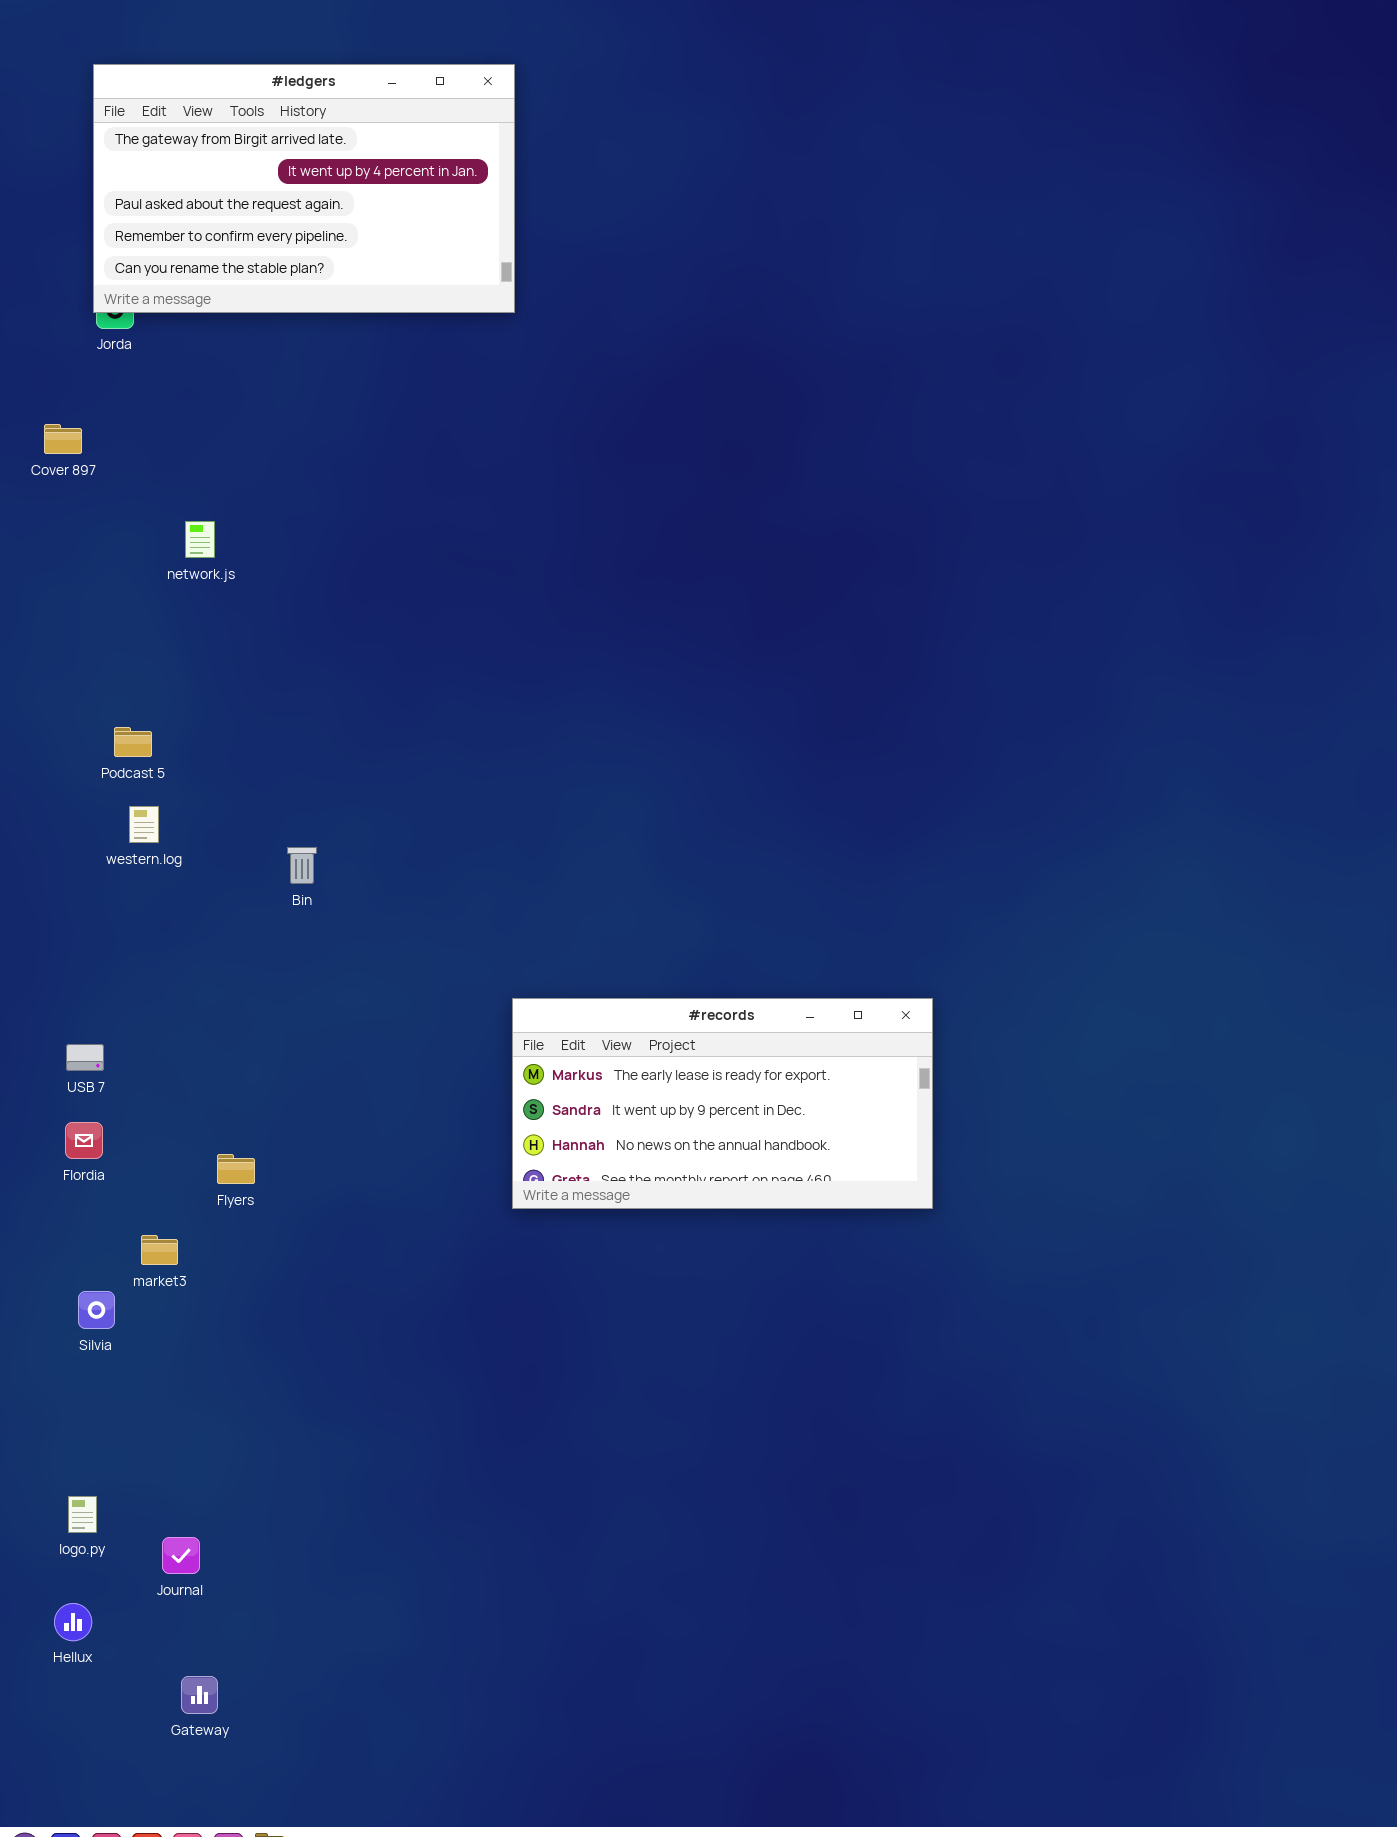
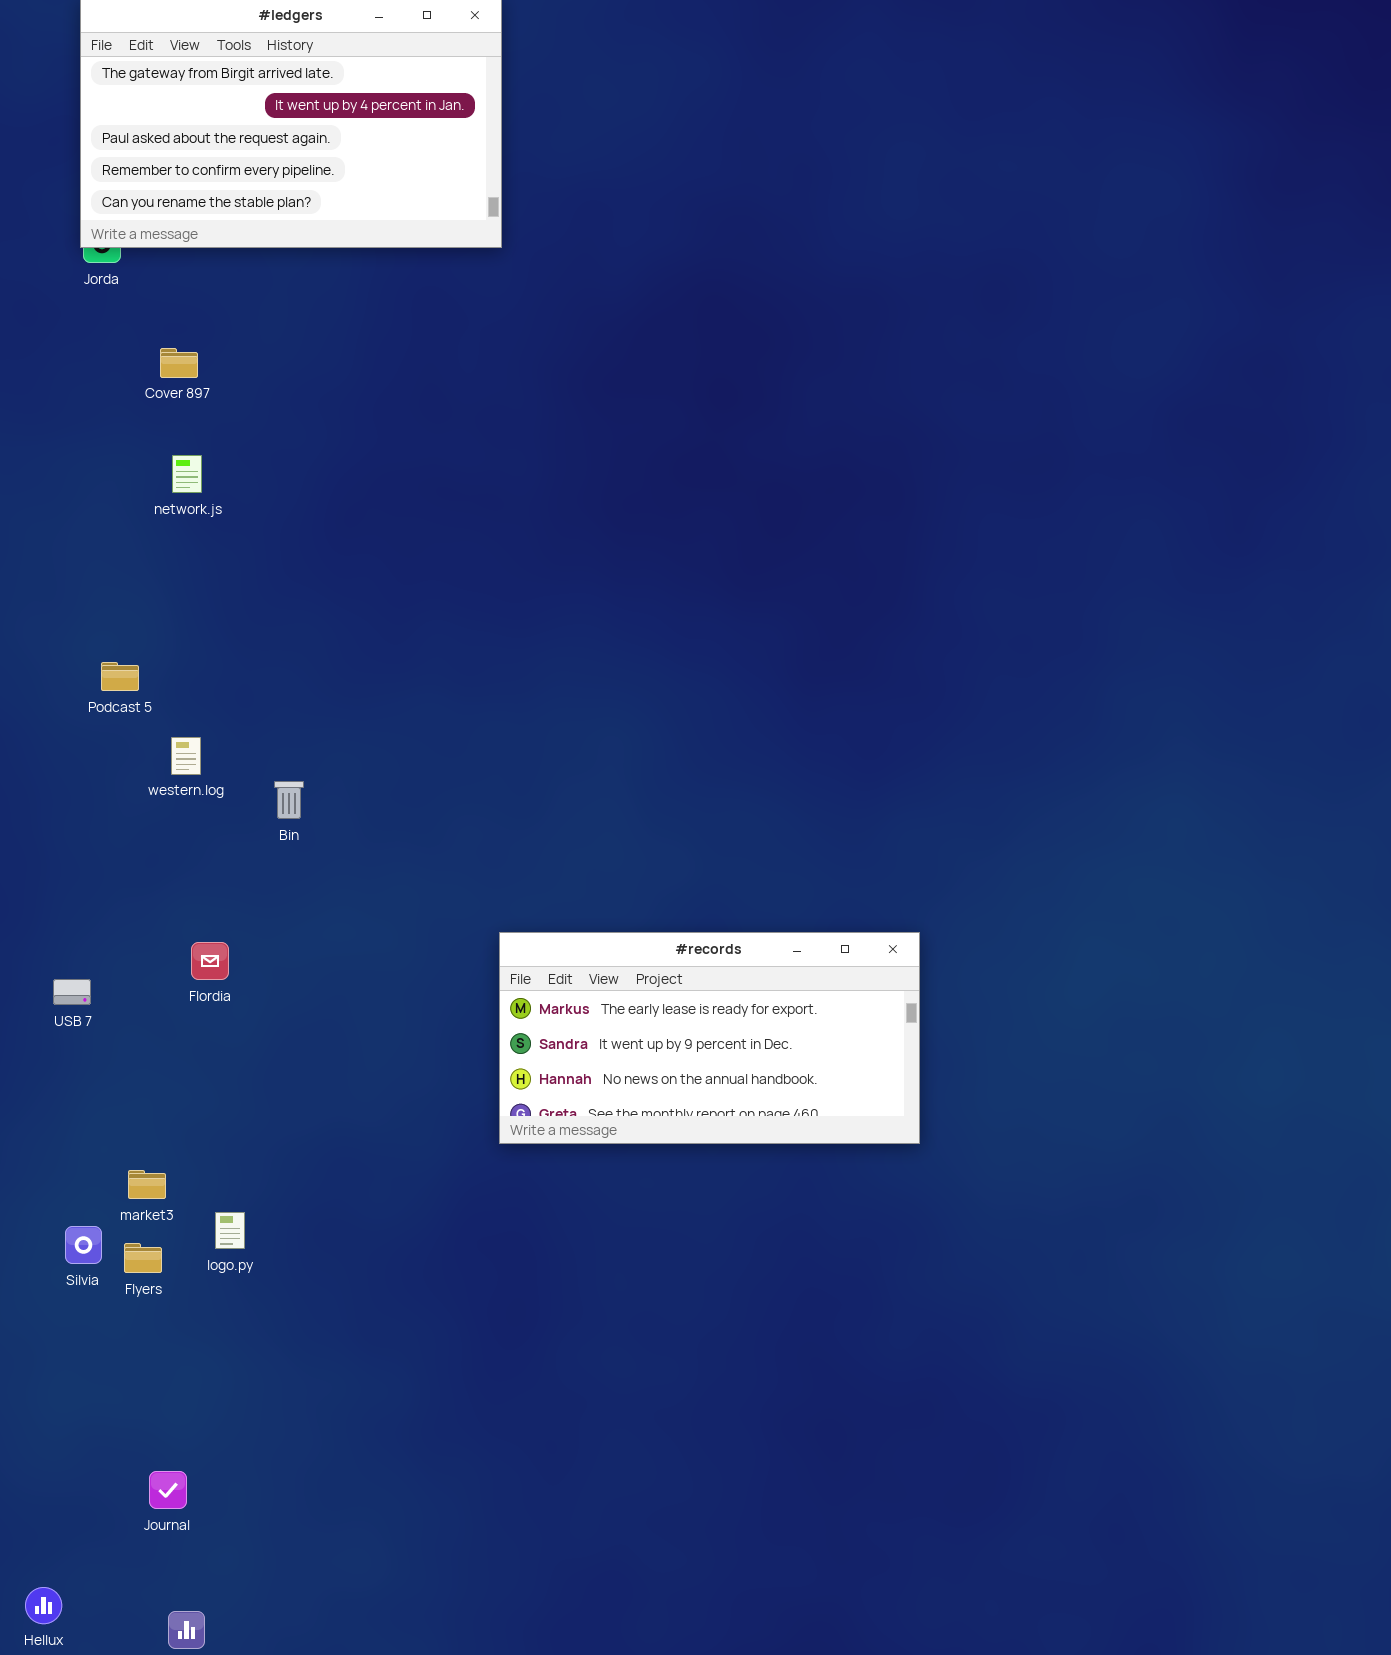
Cover 897: [44,424,82,454] -> [160,348,198,378], moved
western.log: [129,806,159,843] -> [171,737,201,775], moved
Flordia: [65,1122,103,1159] -> [191,942,229,980], moved
Flyers: [217,1154,255,1184] -> [124,1243,162,1273], moved
logo.py: [68,1496,97,1533] -> [215,1212,245,1249], moved
Hellux: [54,1603,92,1641] -> [25,1587,62,1624], moved

